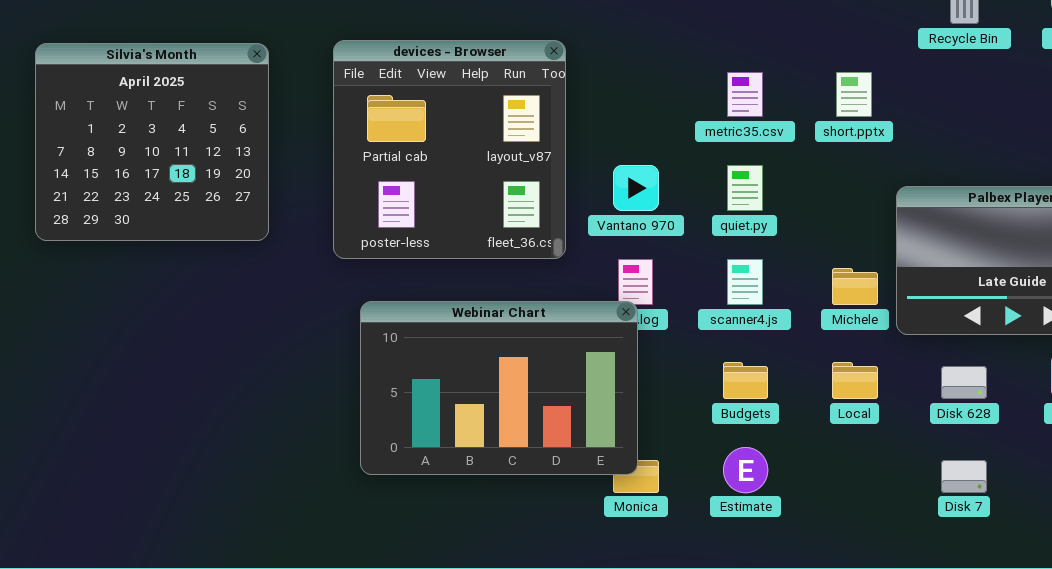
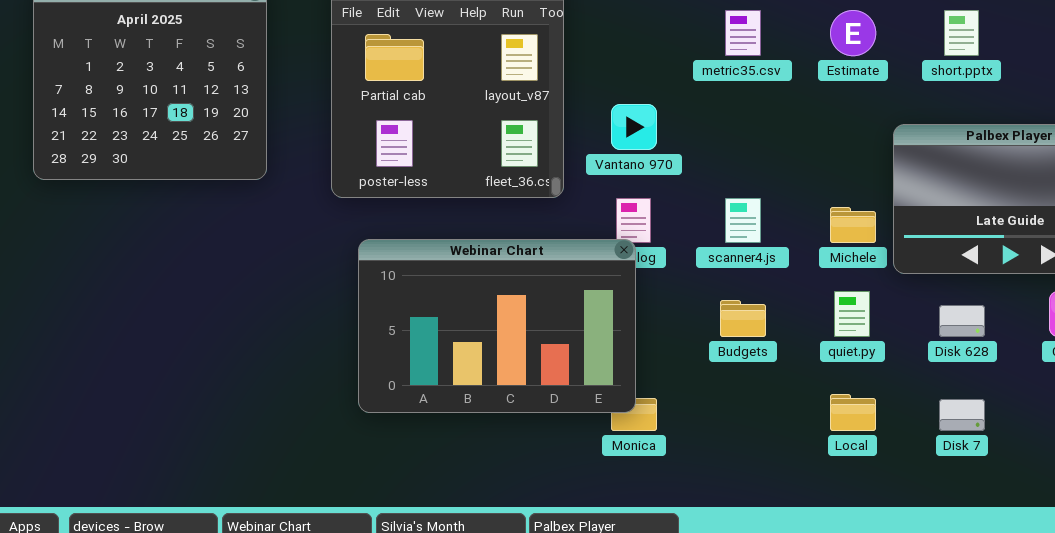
short.pptx: [836,72,872,117] -> [944,10,979,56], moved
quiet.py: [727,165,763,211] -> [834,291,870,337], moved
Local: [832,362,878,399] -> [830,394,876,431], moved
Estimate: [723,447,768,493] -> [830,10,876,56], moved

